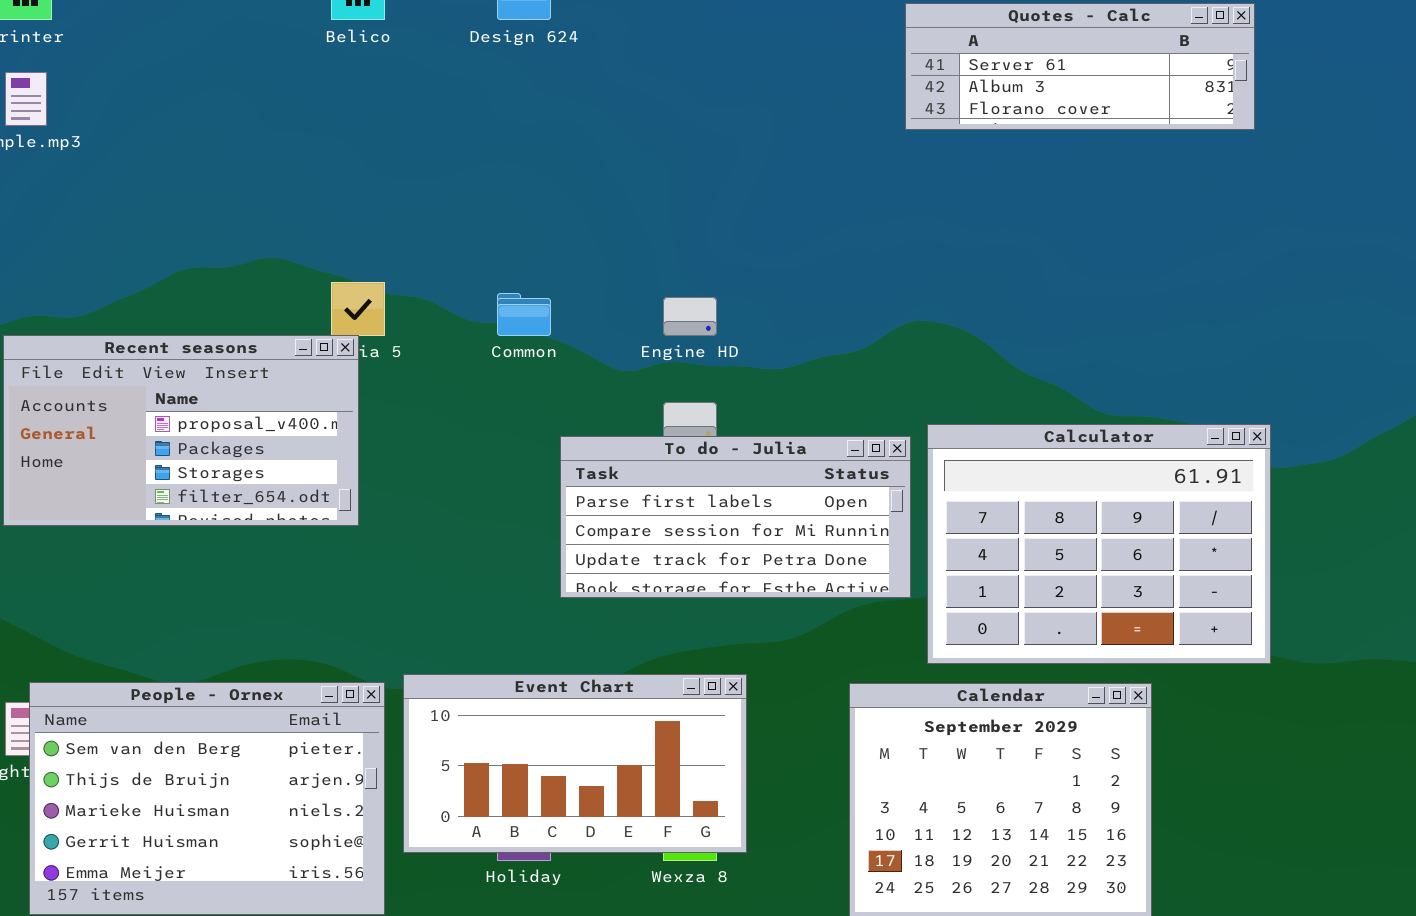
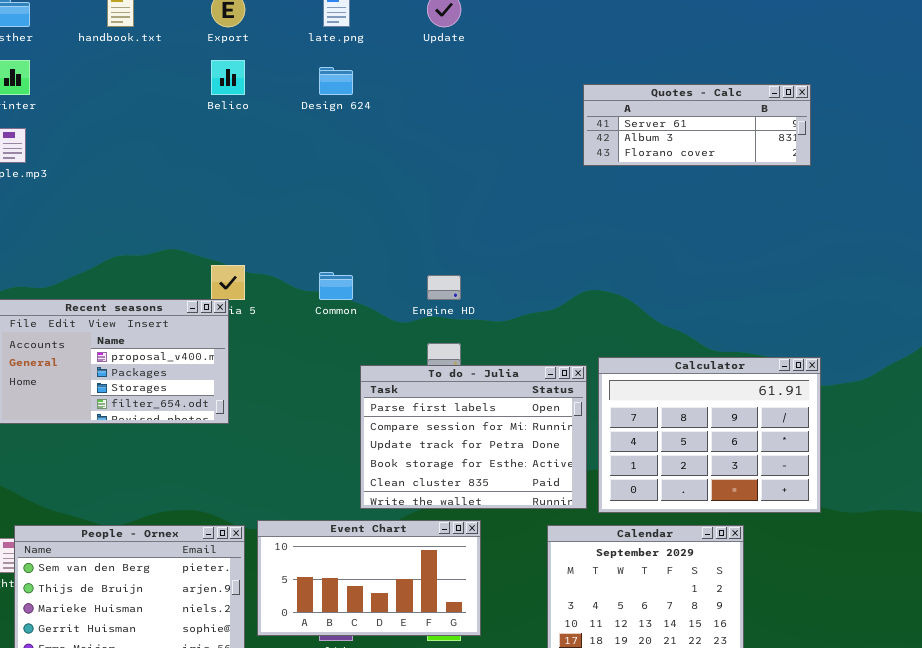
To do - Julia: [560,436,911,598] -> [360,365,587,509], resized

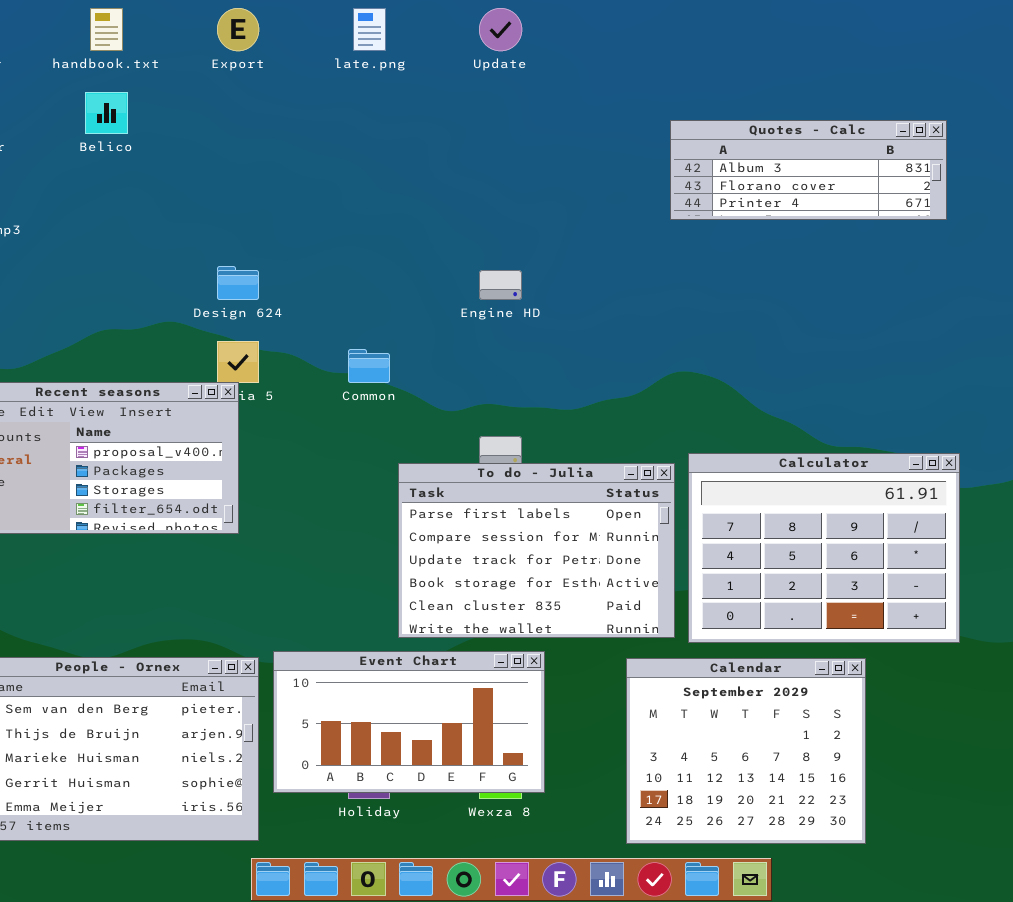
Belico: [211,60,245,95] -> [85,92,128,134], moved
Design 624: [319,67,353,95] -> [217,266,259,300], moved
Quotes - Calc: [583,84,811,166] -> [670,120,947,220], scrolled down 1 row
Engine HD: [427,275,461,300] -> [479,270,522,300], moved

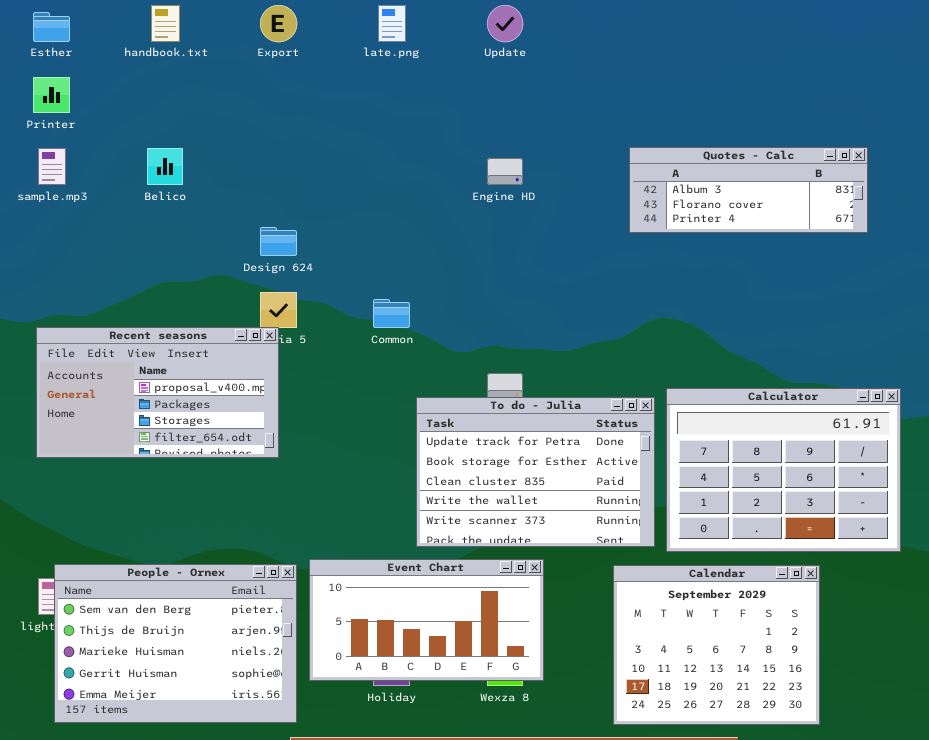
Belico: [85,92,128,134] -> [147,148,183,185], moved
Quotes - Calc: [670,120,947,220] -> [629,147,868,233], moved
Engine HD: [479,270,522,300] -> [487,158,523,185], moved
To do - Julia: [398,463,675,638] -> [416,397,655,547], scrolled down 2 rows

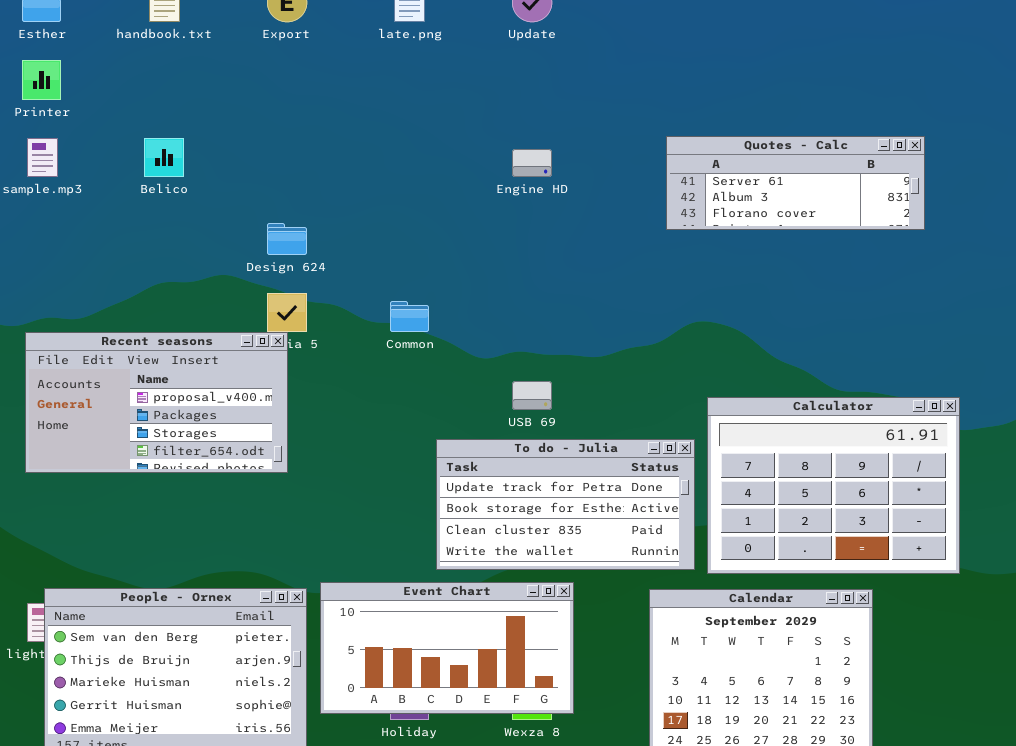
Quotes - Calc: [629,147,868,233] -> [666,136,925,230], scrolled up 1 row
To do - Julia: [416,397,655,547] -> [436,439,695,570], resized

